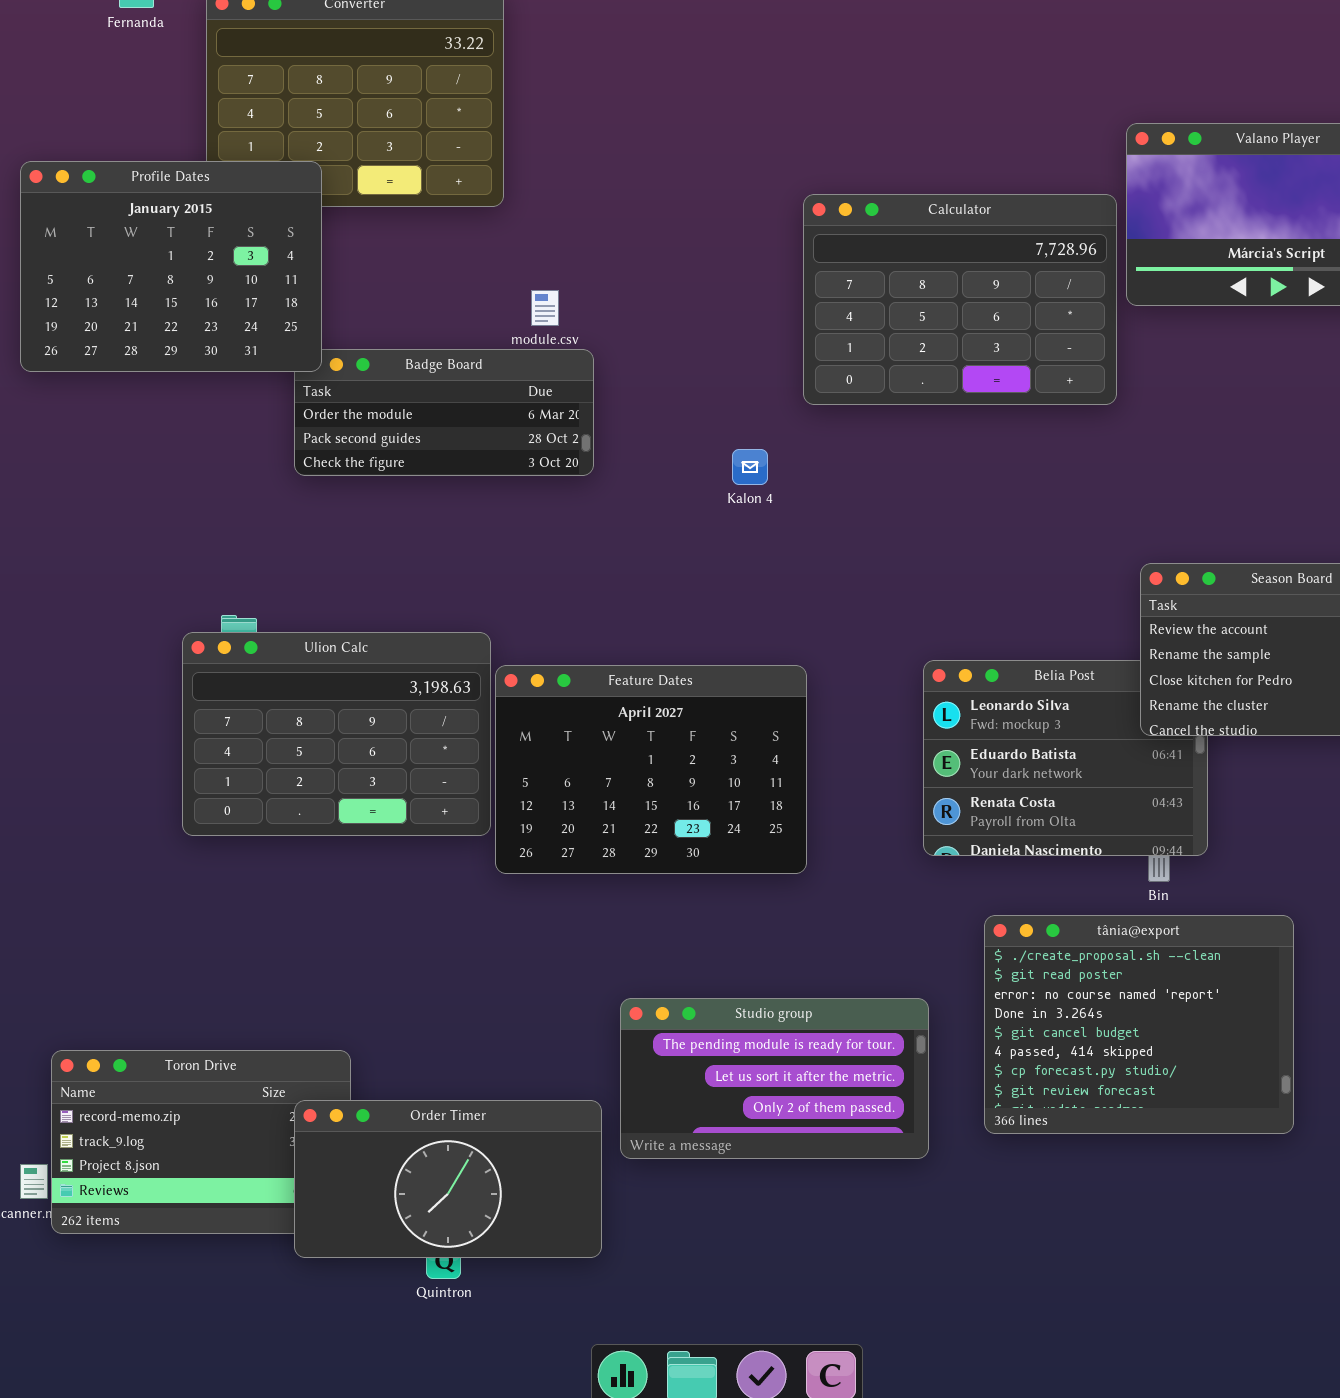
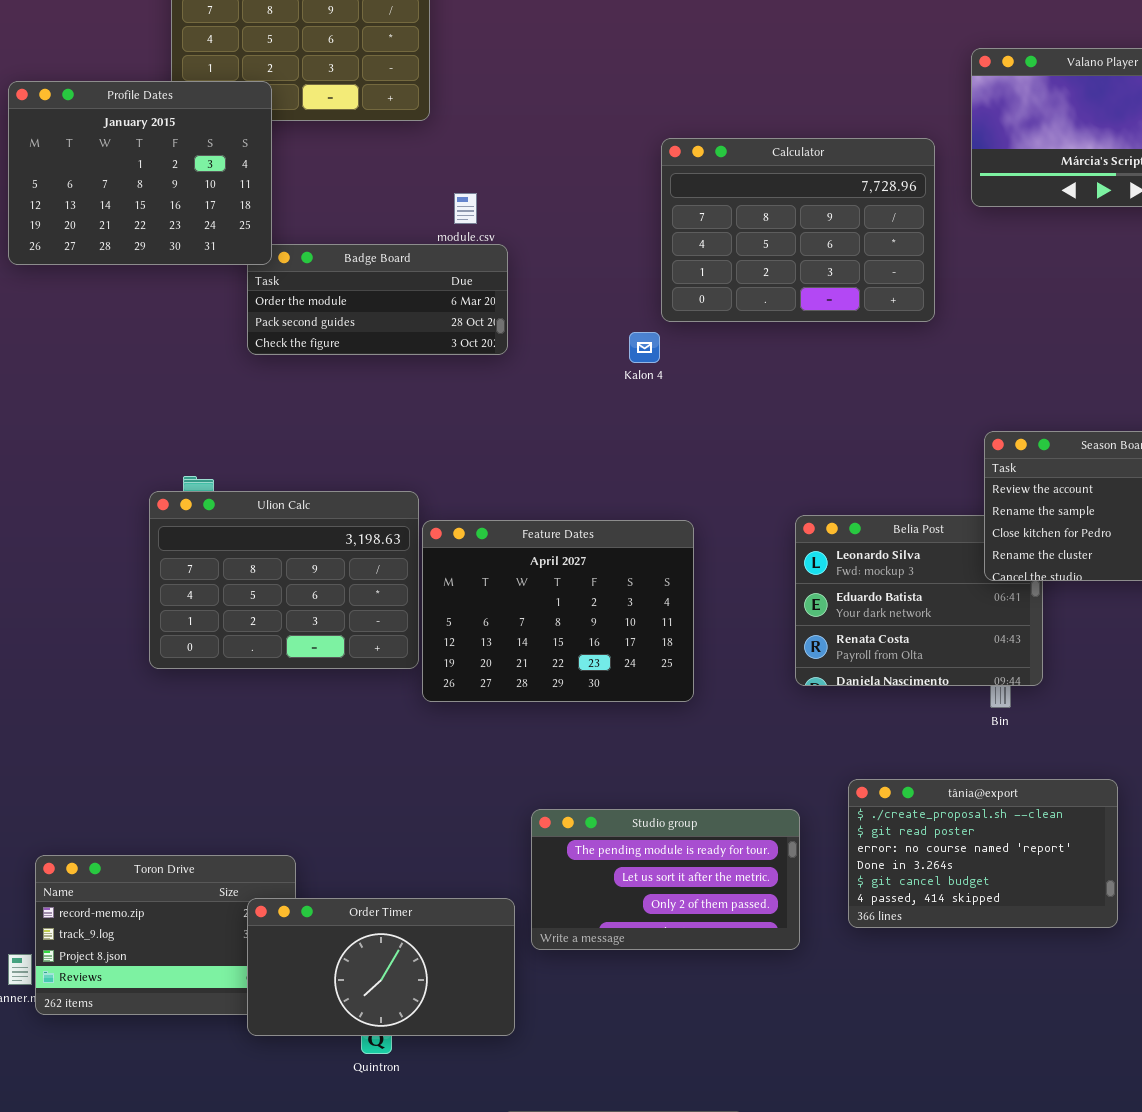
Calculator: [803,194,1117,405] -> [661,138,935,322], moved
tânia@export: [984,915,1294,1134] -> [848,779,1118,928], resized

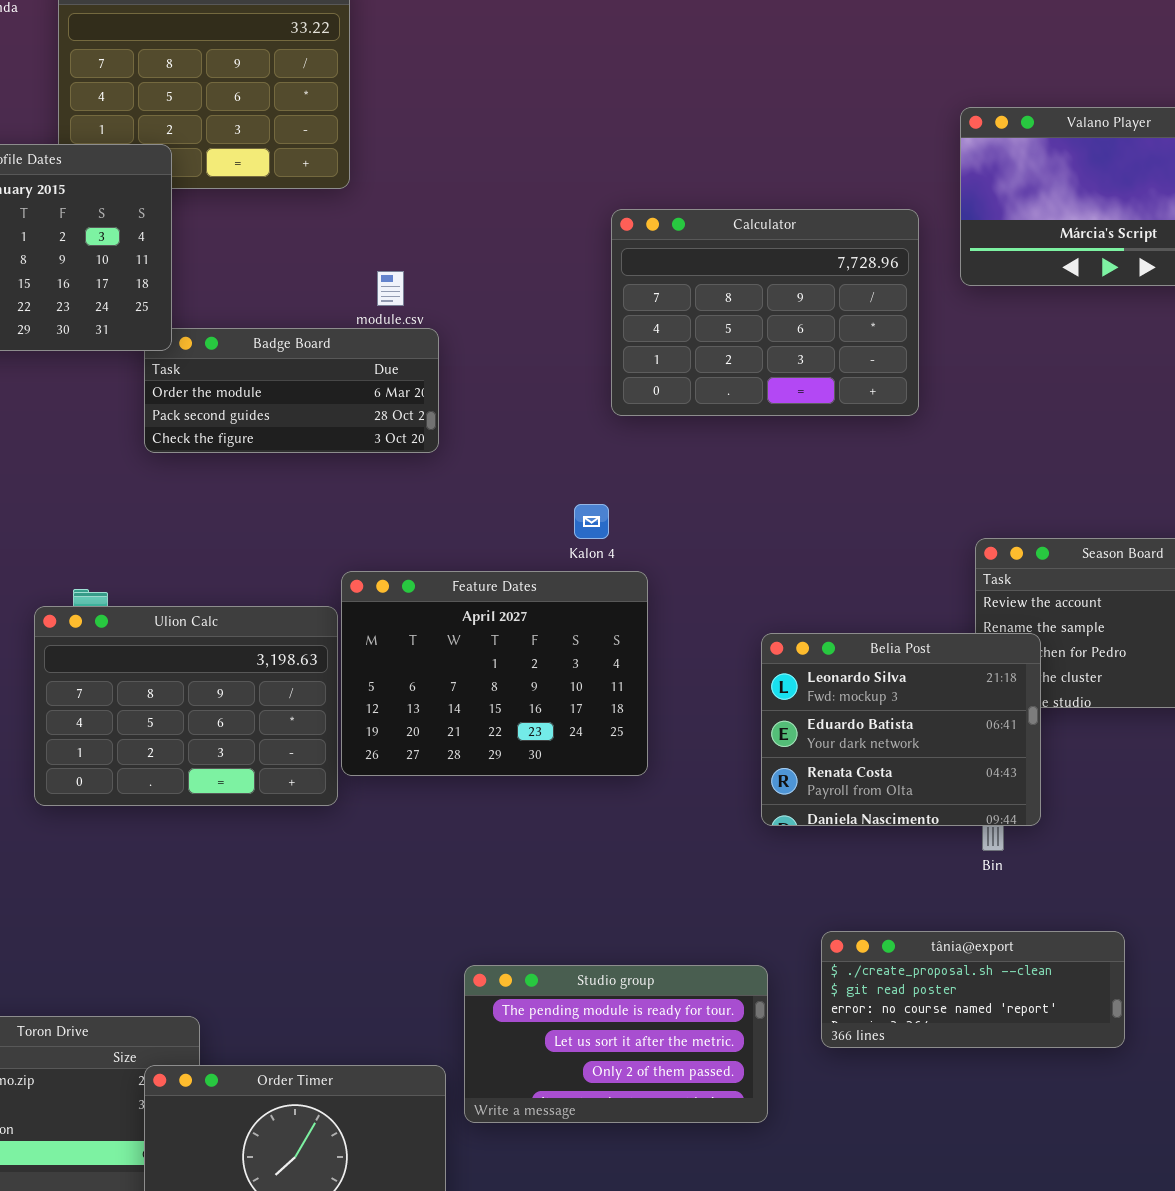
Kalon 4: [629,332,660,363] -> [574,504,609,539], moved
Belia Post: [795,515,1043,686] -> [761,633,1041,826], raised
Feature Dates: [422,520,694,702] -> [341,571,648,776], moved
tânia@export: [848,779,1118,928] -> [821,931,1125,1048], resized

